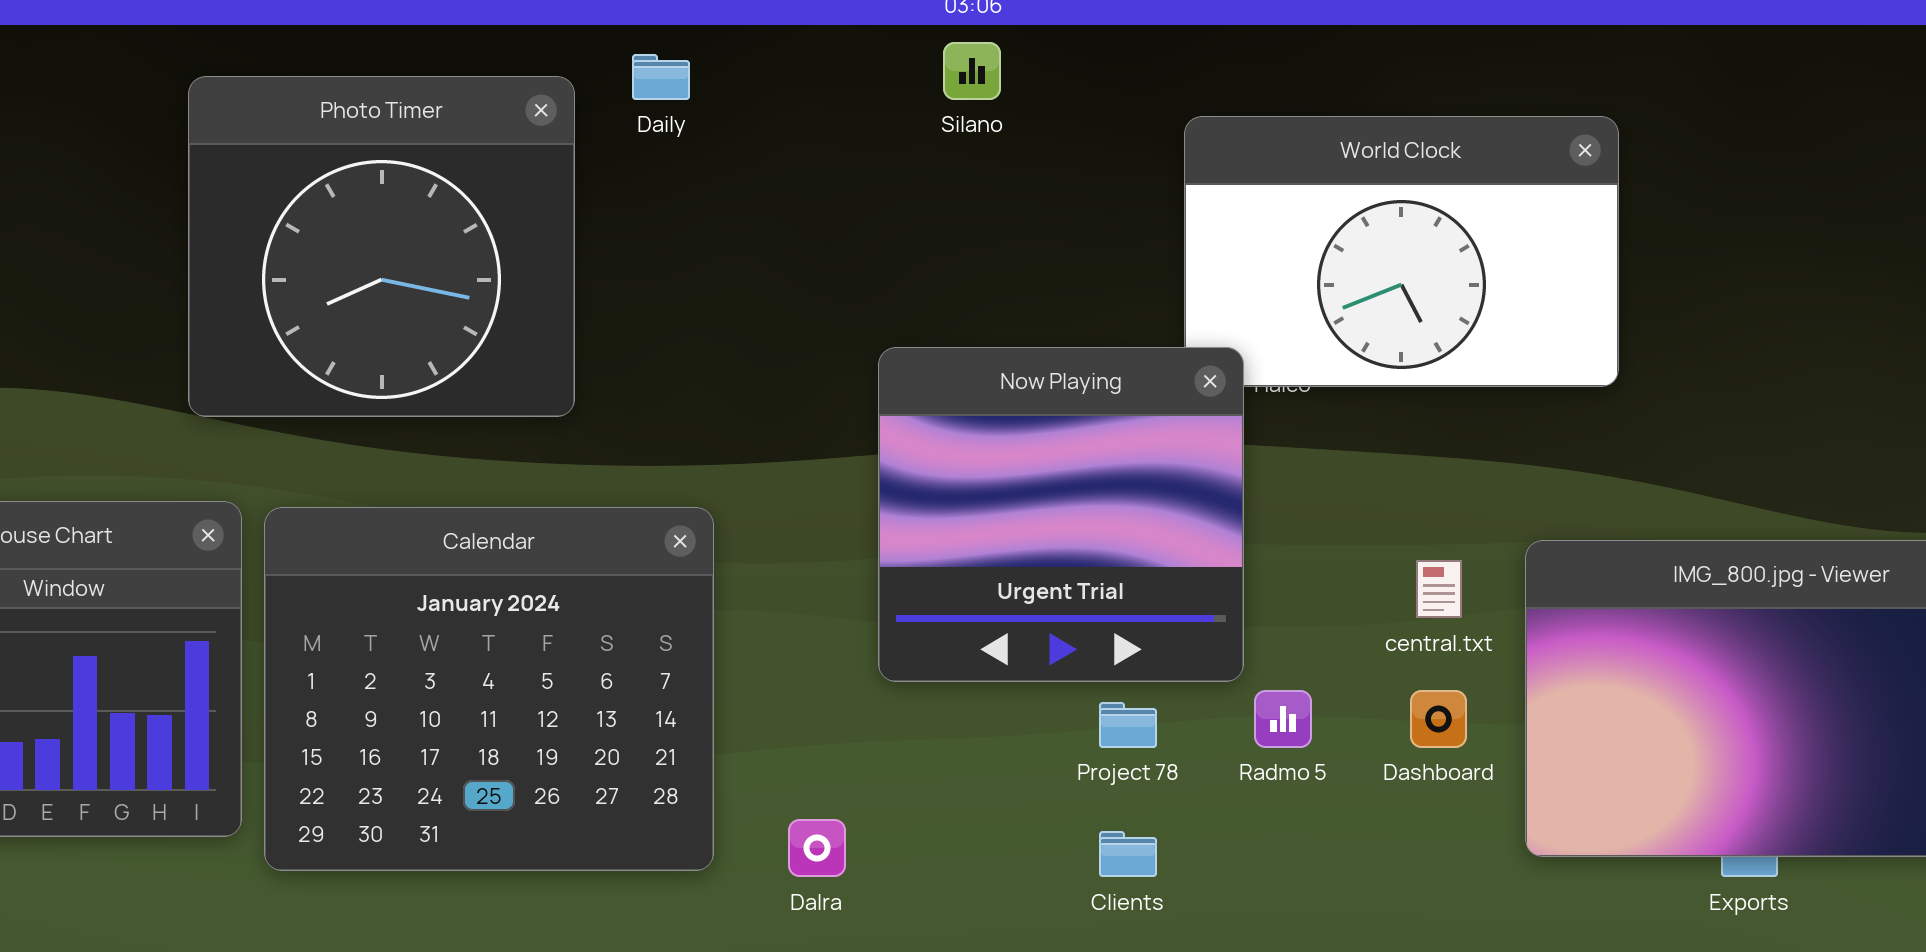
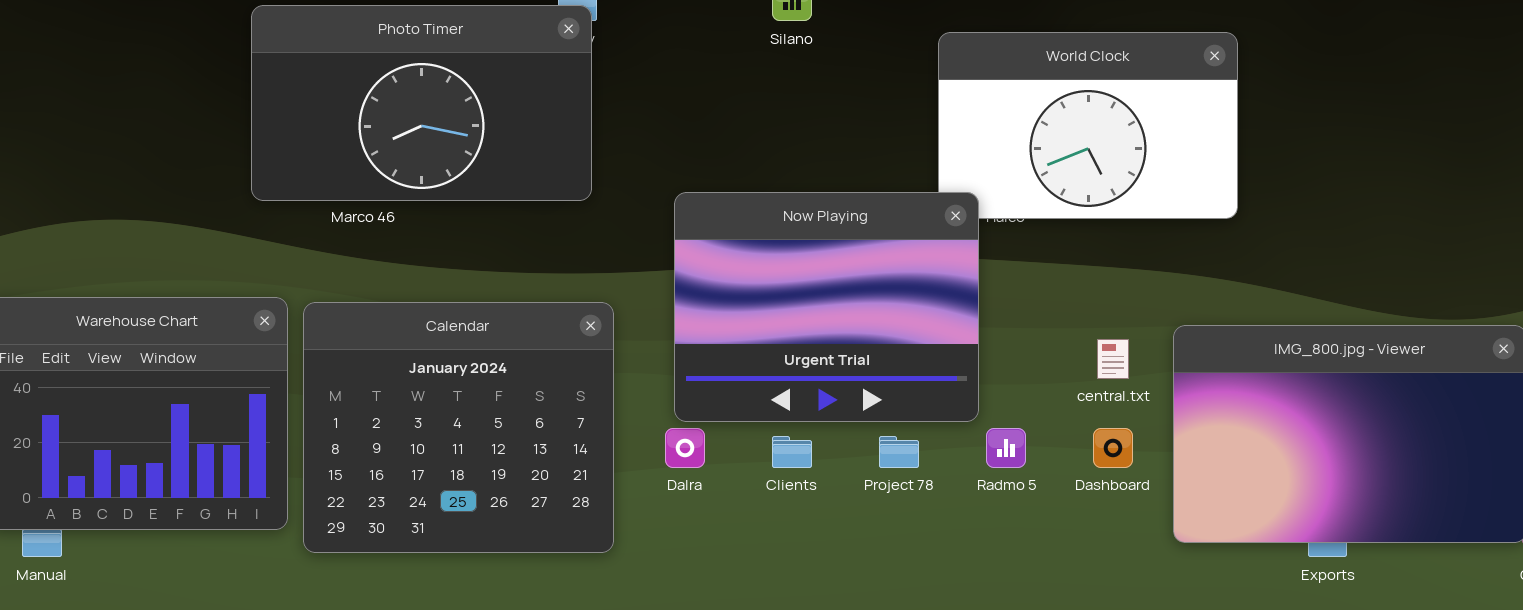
Photo Timer: [188,76,575,417] -> [251,5,592,201], resized
Now Playing: [878,347,1244,682] -> [674,192,979,422], resized
Dalra: [788,819,846,877] -> [665,428,705,468], moved
Clients: [1099,831,1157,877] -> [772,436,812,468], moved

